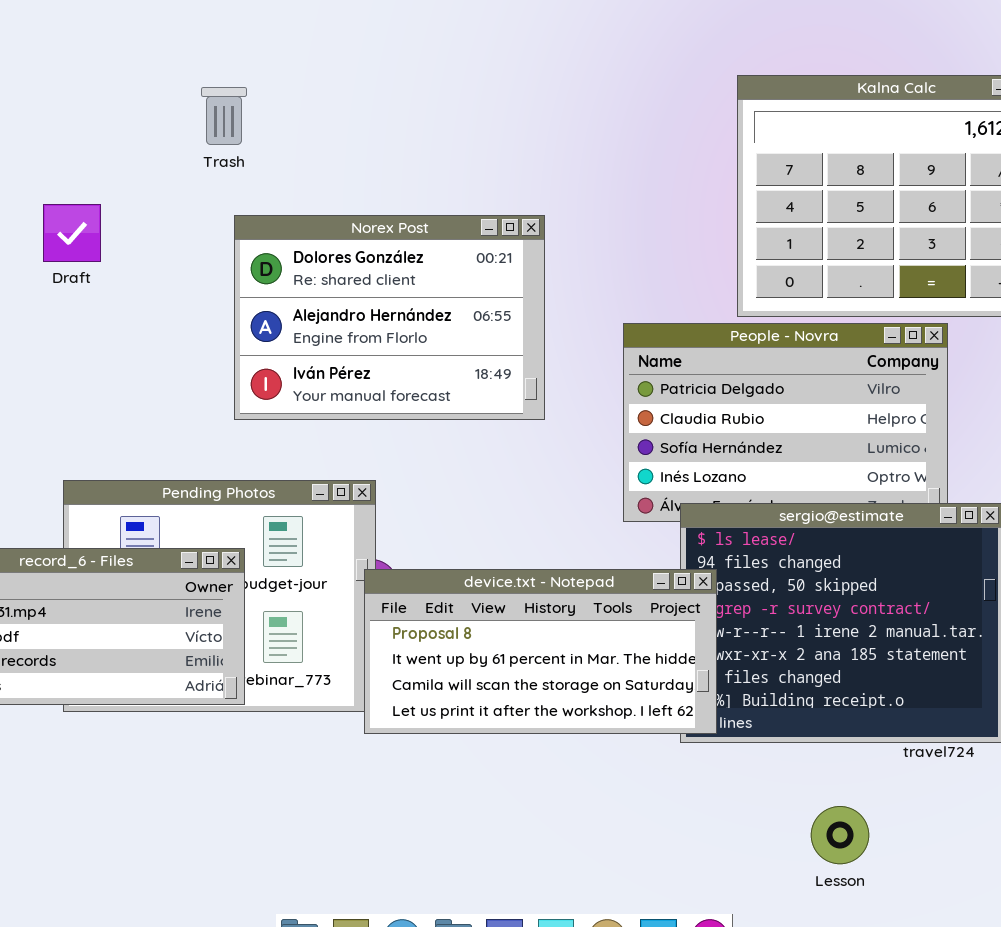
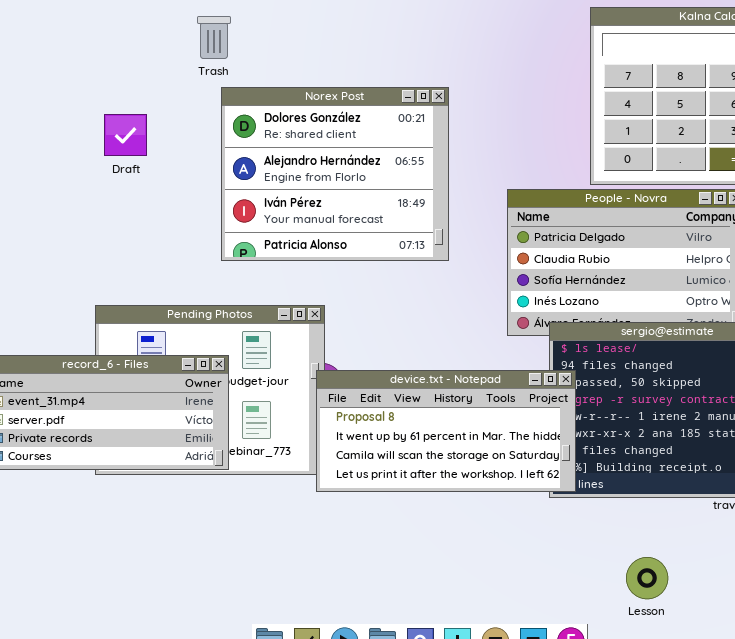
Draft: [43,204,101,262] -> [104,114,147,156], moved
Norex Post: [234,215,545,420] -> [221,87,449,261], resized
Lesson: [811,806,869,864] -> [626,557,668,599], moved

